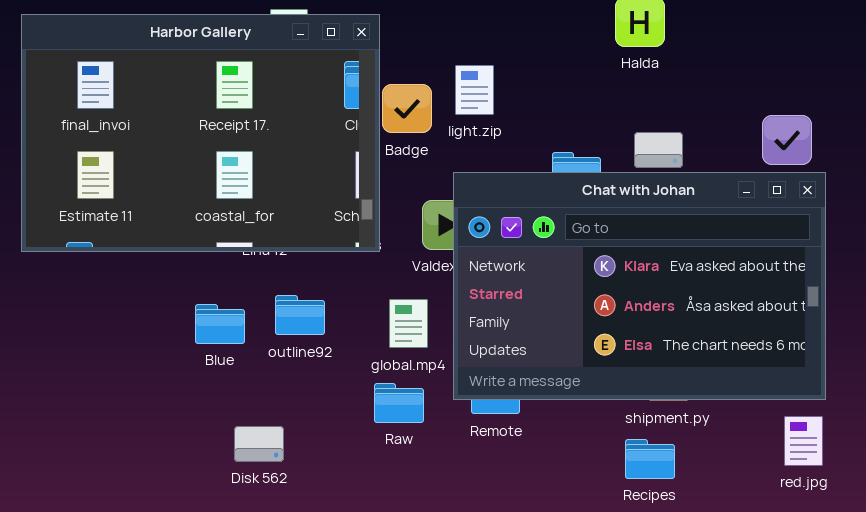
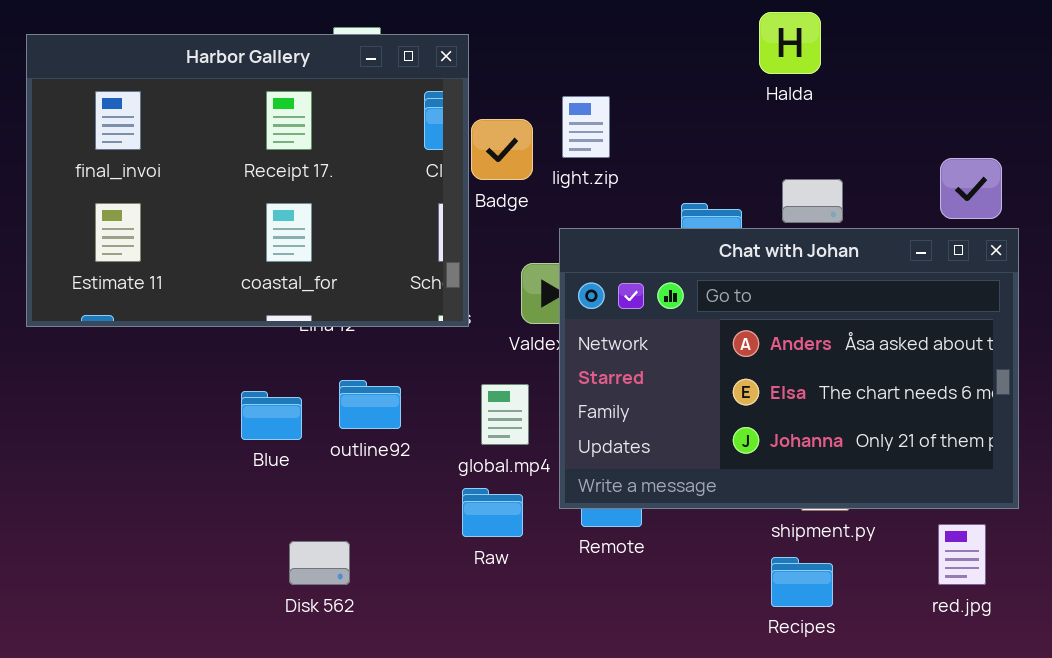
Chat with Johan: [453,172,826,400] -> [559,228,1019,509], scrolled down 1 row
red.jpg: [784,416,823,466] -> [938,524,986,585], moved

